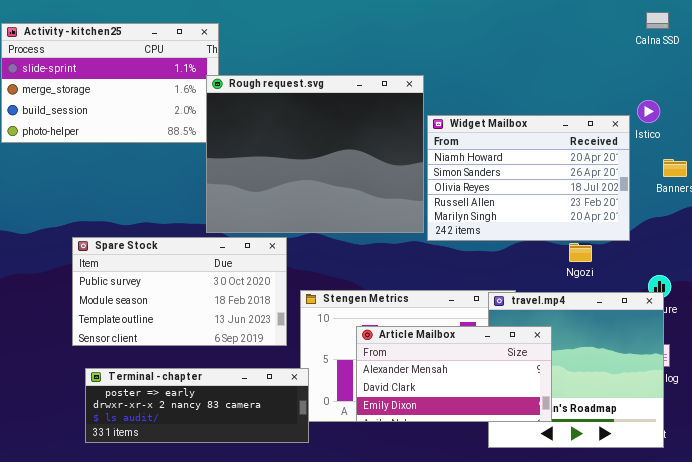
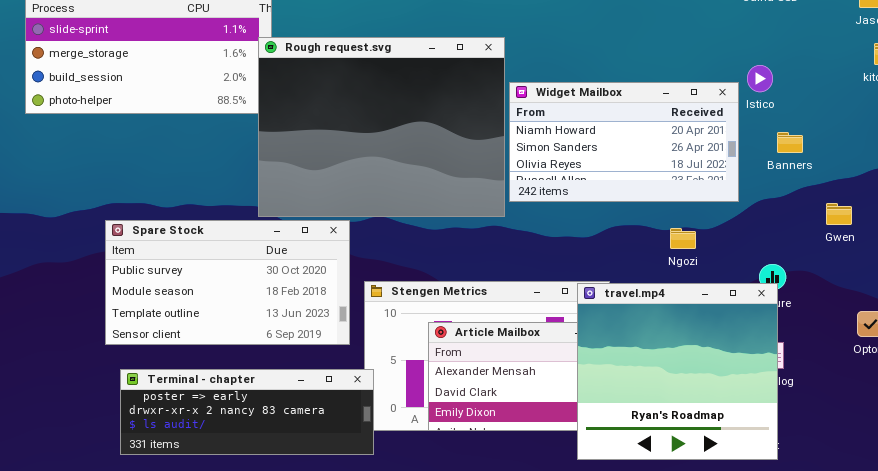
Widget Mailbox: [427,115,630,241] -> [509,82,739,202], resized
travel.mp4: [488,292,664,448] -> [577,283,778,460], raised

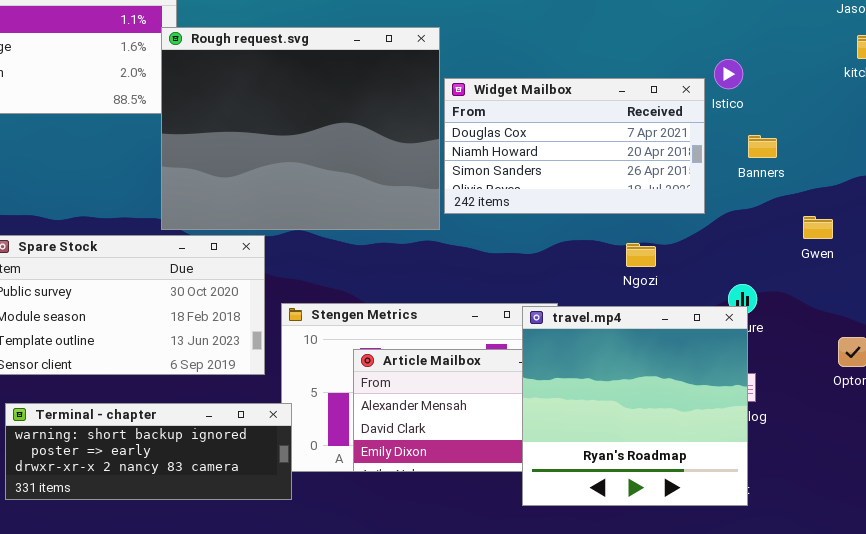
Widget Mailbox: [509,82,739,202] -> [444,78,705,214], scrolled up 1 row
Terminal - chapter: [120,369,374,455] -> [5,403,292,500], scrolled up 1 row

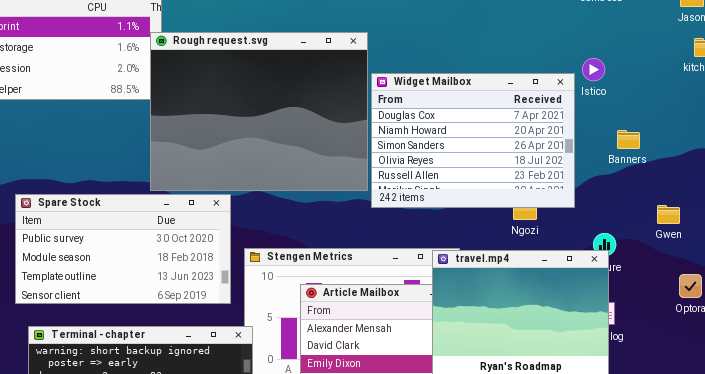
Widget Mailbox: [444,78,705,214] -> [371,73,575,208], resized
Banners: [748,135,777,158] -> [617,130,640,149], moved
Gwen: [803,216,833,239] -> [657,205,680,224], moved

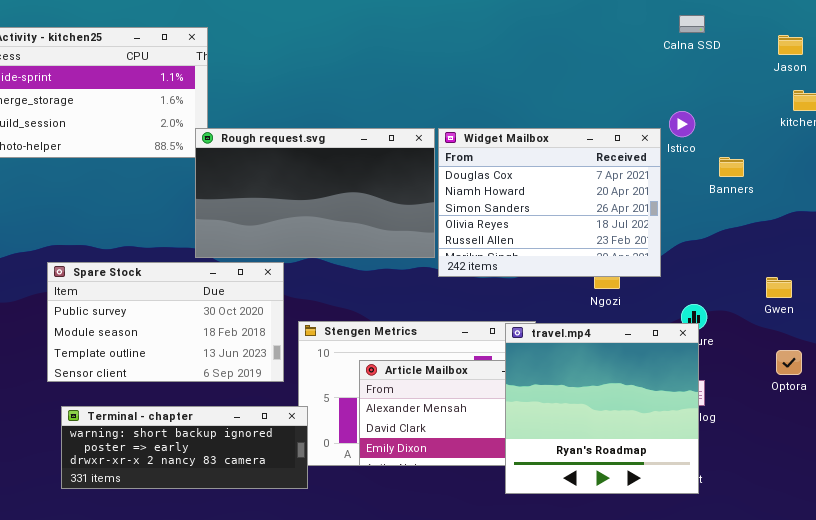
Rough request.svg: [150,32,368,191] -> [195,128,435,258], resized
Banners: [617,130,640,149] -> [719,157,744,177], moved
Gwen: [657,205,680,224] -> [766,277,792,298], moved

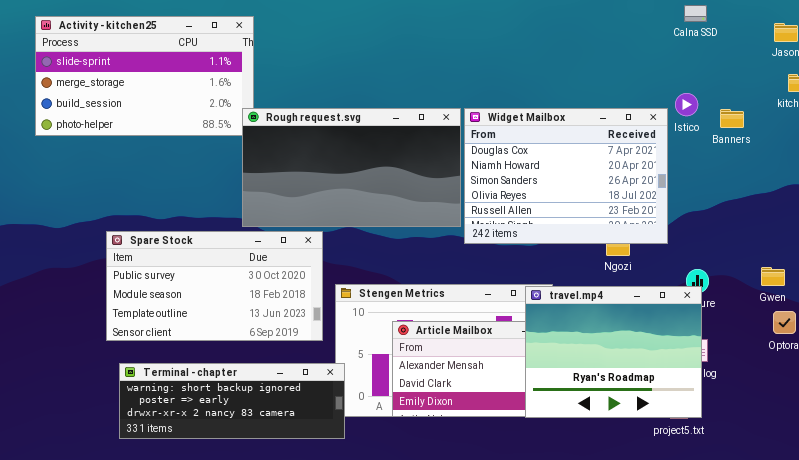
Banners: [719,157,744,177] -> [720,109,744,128], moved
Gwen: [766,277,792,298] -> [761,267,785,286], moved
travel.mp4: [505,323,699,494] -> [525,286,702,418], resized

